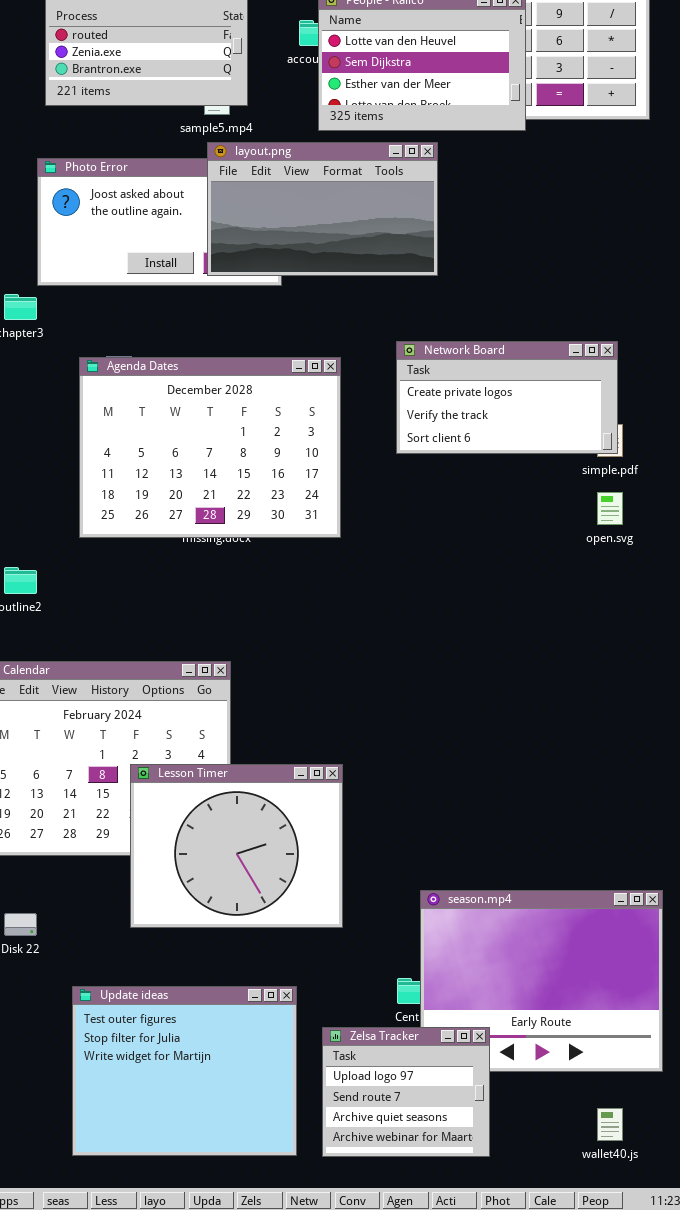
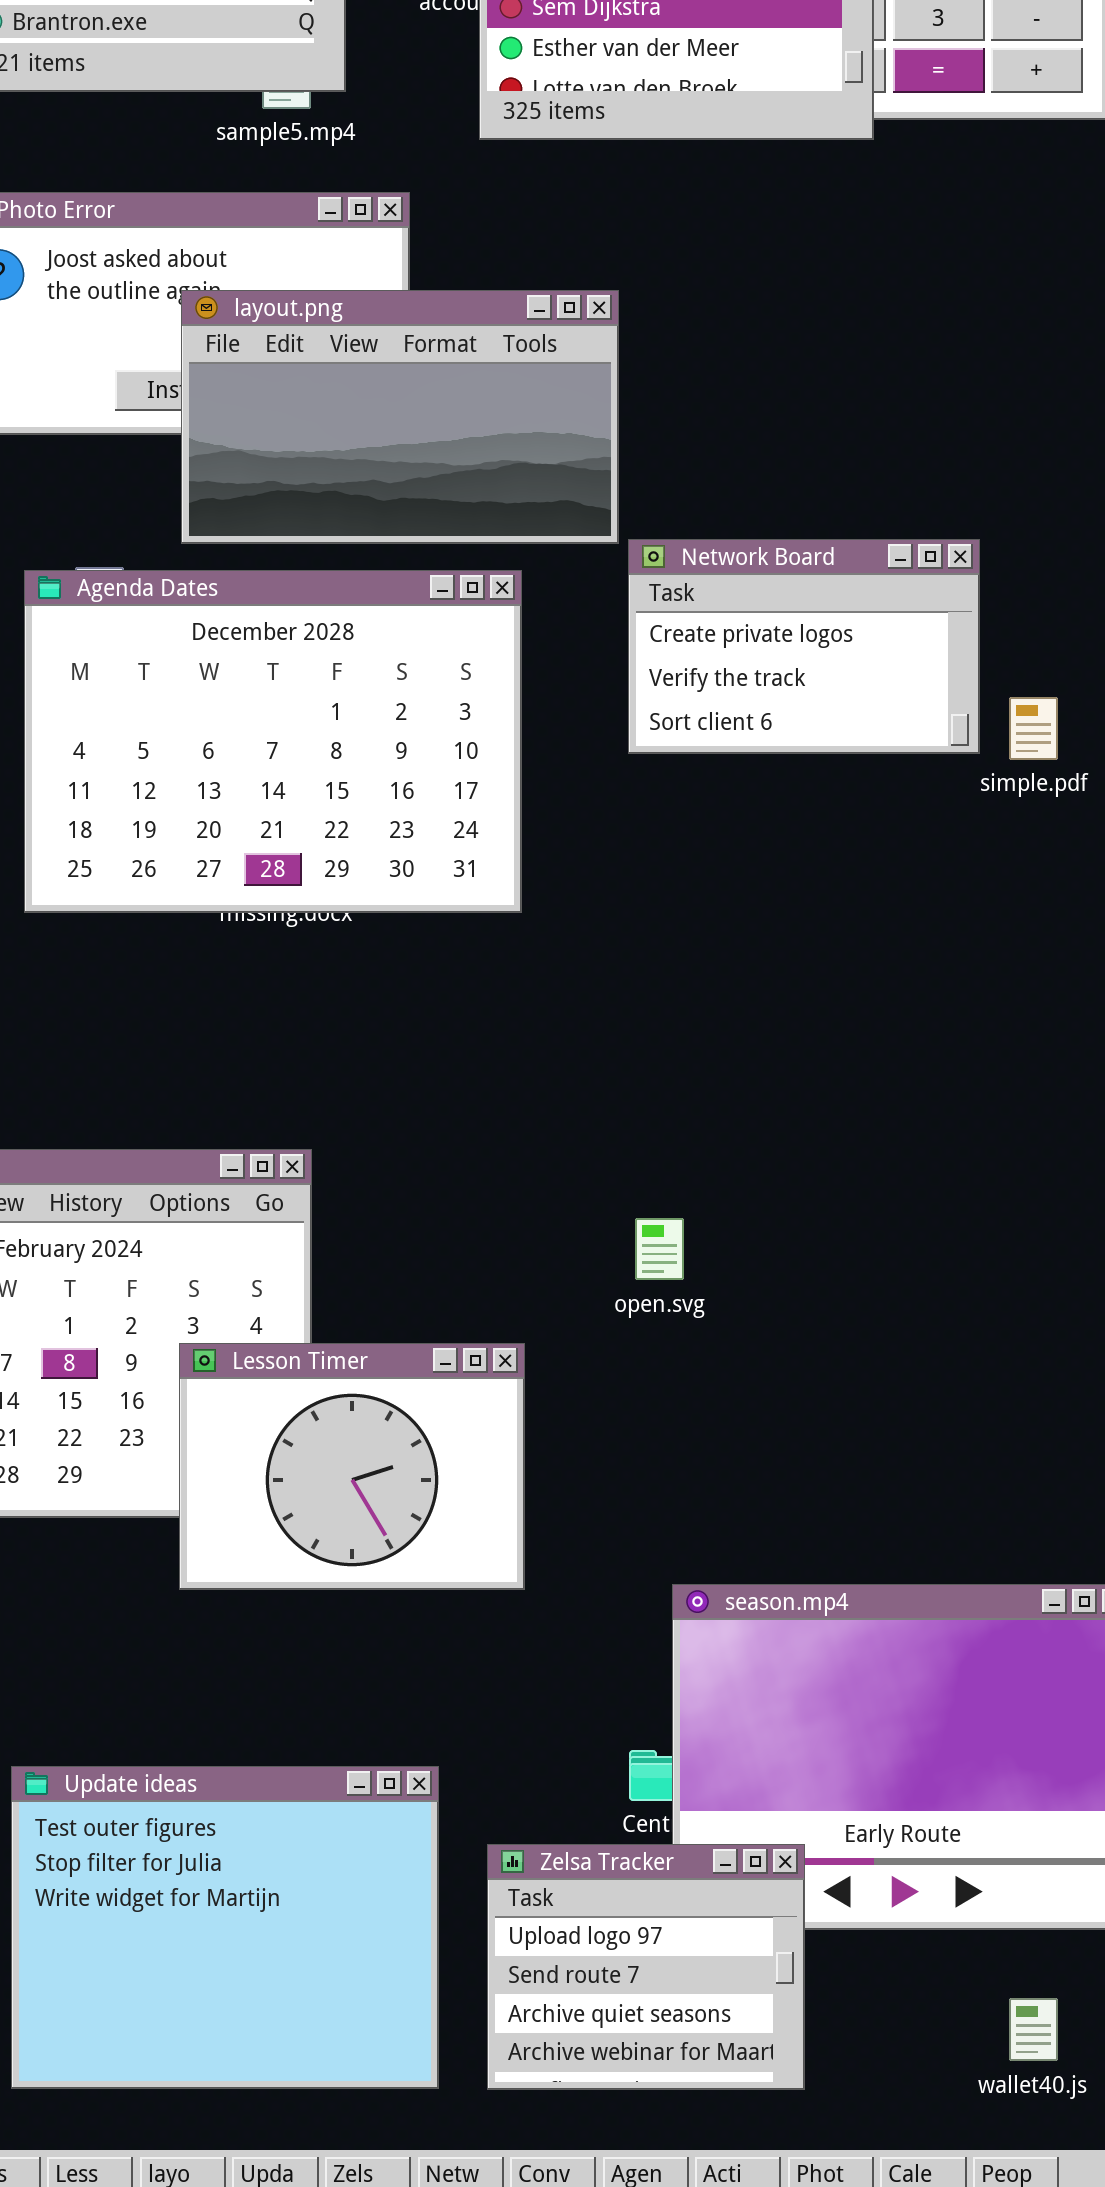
layout.png: [207,142,438,276] -> [181,290,619,544], moved
Network Board: [396,341,618,454] -> [628,539,980,754], resized
open.svg: [597,492,623,525] -> [635,1218,684,1280], moved
Lesson Timer: [130,764,343,928] -> [179,1343,525,1590], resized

